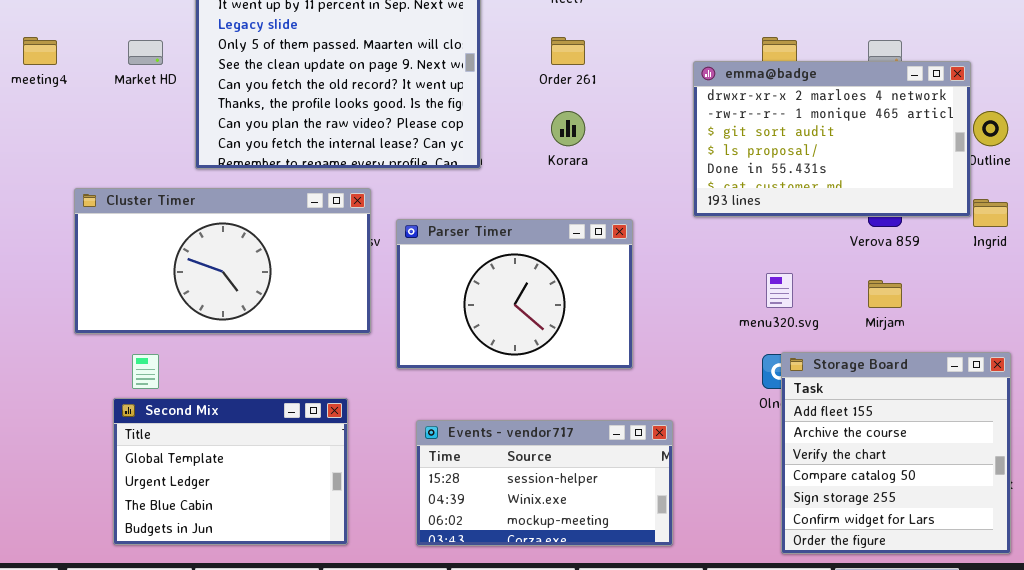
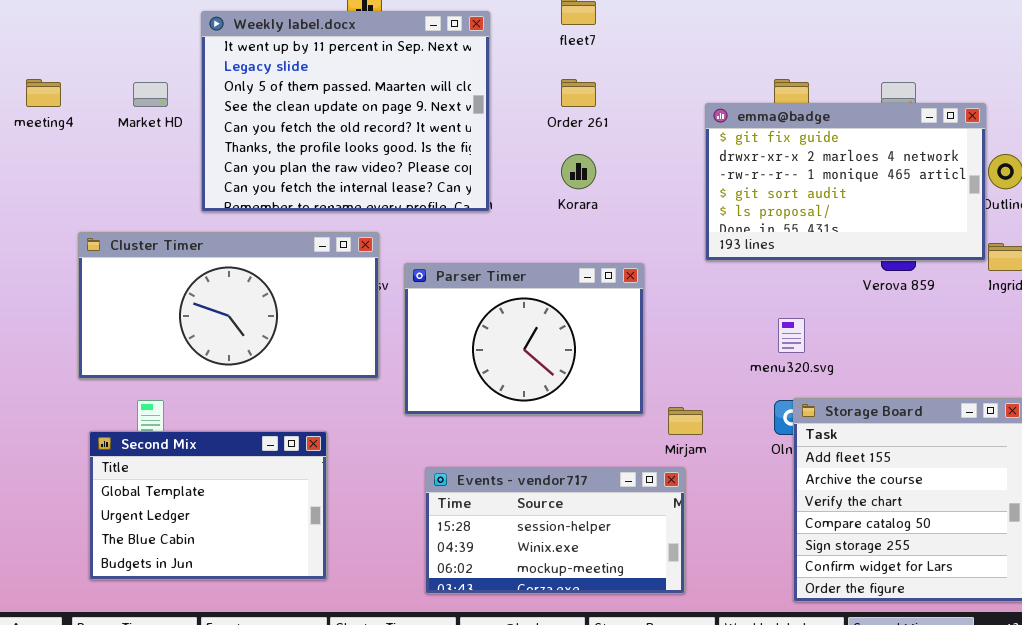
emma@badge: [693,61,971,217] -> [705,103,986,261], scrolled up 1 row
Mirjam: [868,280,902,308] -> [668,407,703,435], moved
Second Mix: [113,398,348,545] -> [89,431,327,580], moved

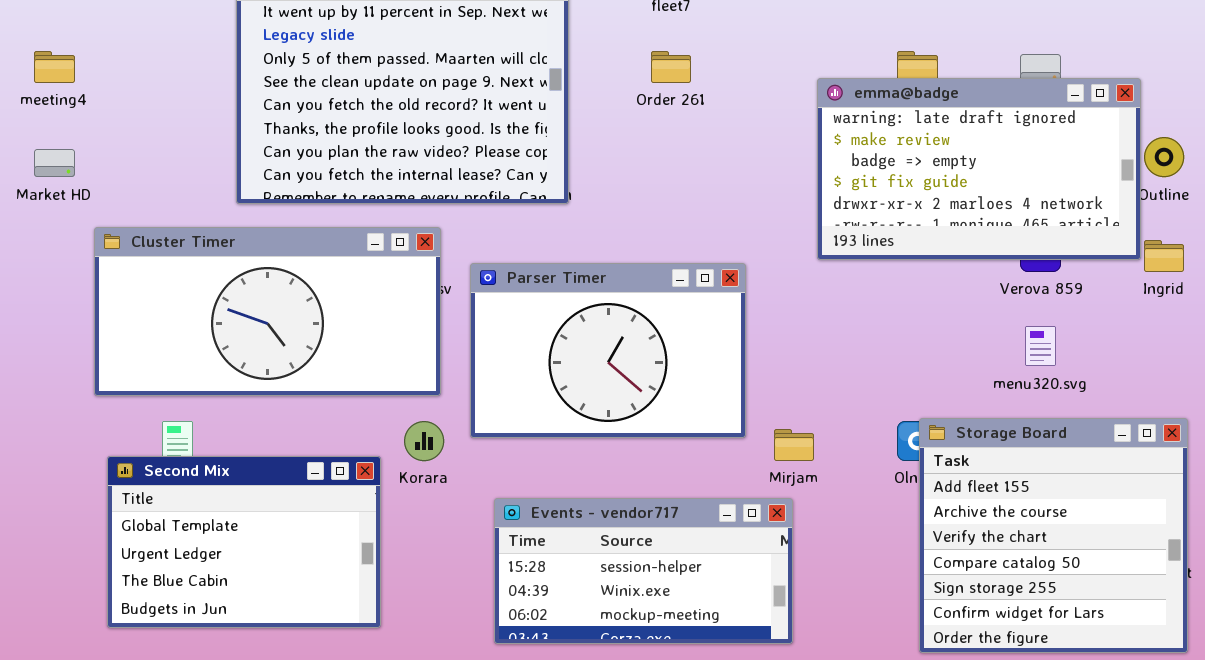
Market HD: [133,82,168,107] -> [34,149,75,177], moved
emma@badge: [705,103,986,261] -> [817,78,1141,260], scrolled up 3 rows
Korara: [561,154,596,189] -> [404,421,444,461], moved
menu320.svg: [778,318,805,353] -> [1025,326,1056,366], moved

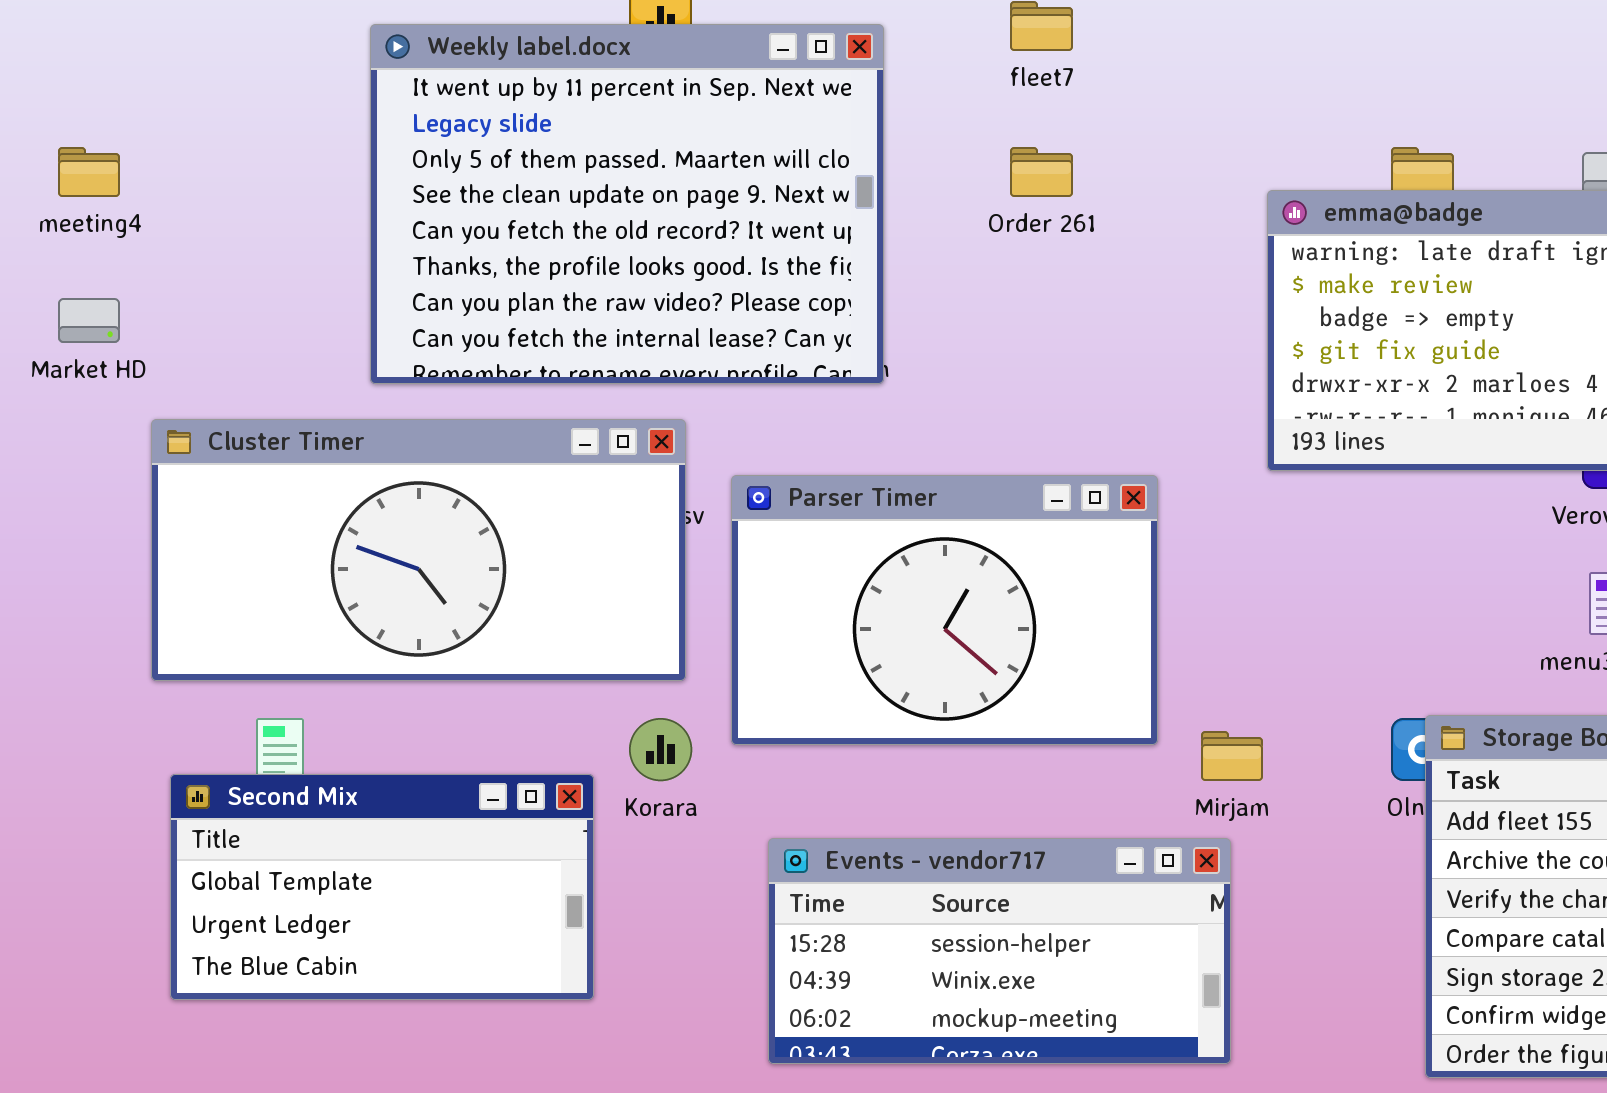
Second Mix: [107,456,381,628] -> [170,774,594,1000], resized

